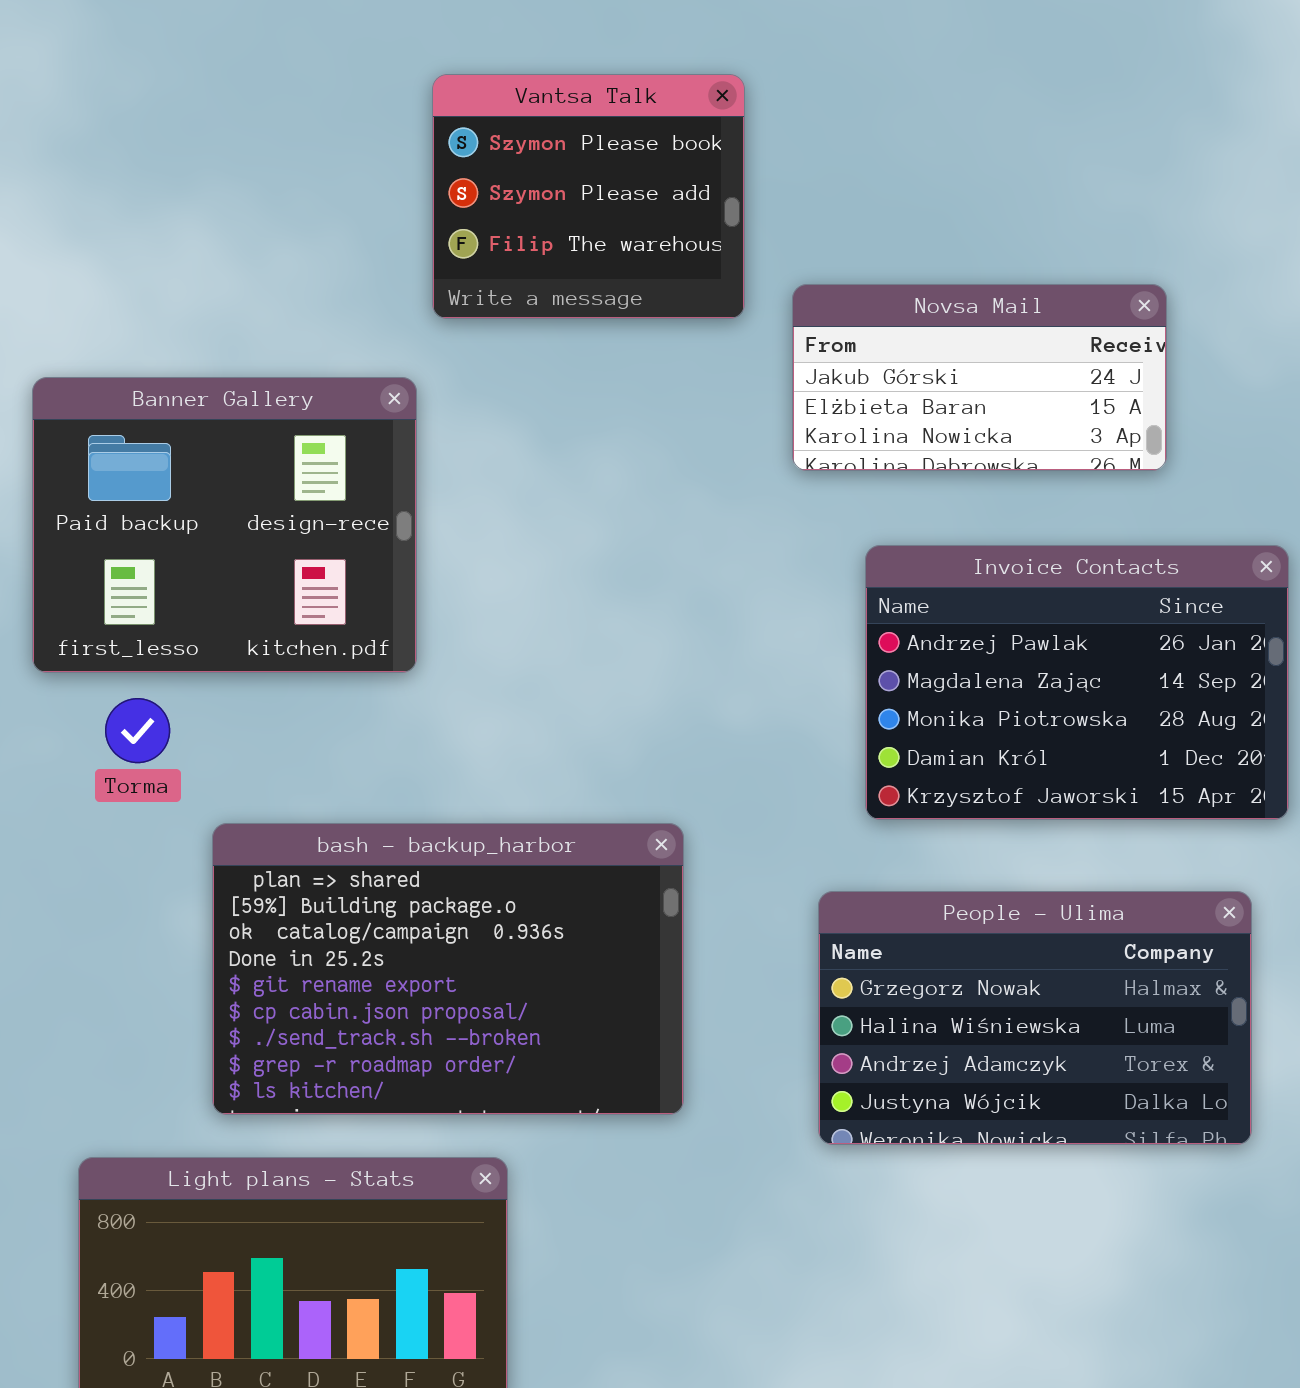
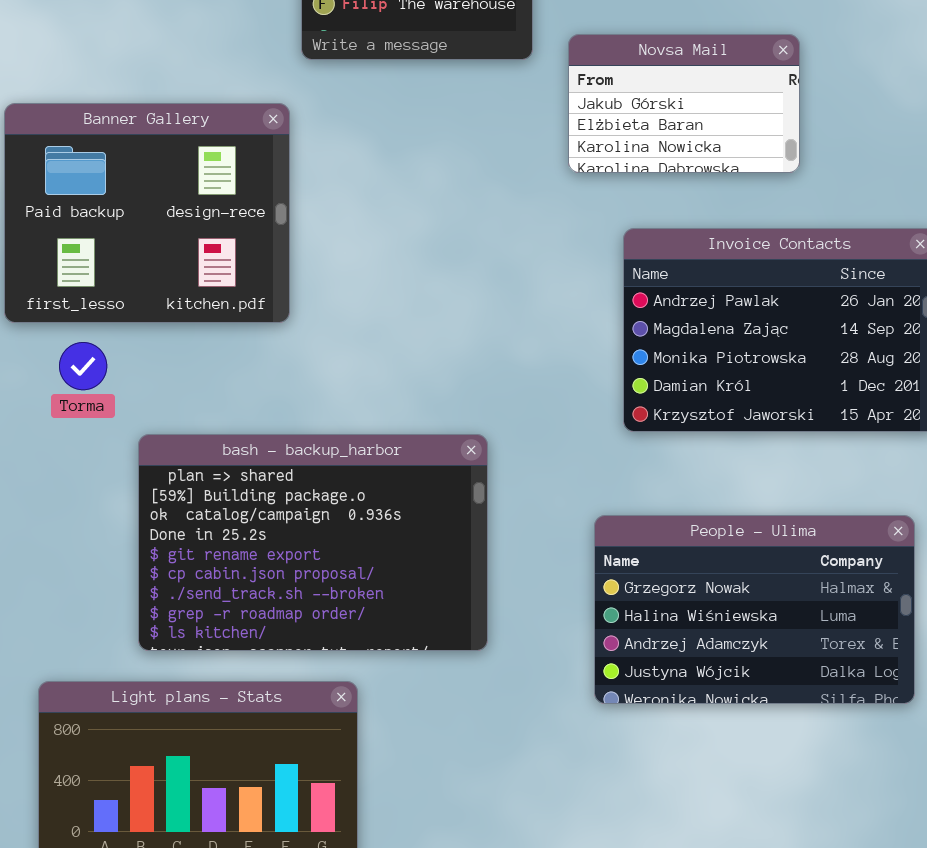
Novsa Mail: [792,284,1167,471] -> [568,34,800,173], resized
People - Ulima: [818,891,1252,1145] -> [594,515,915,704], moved

